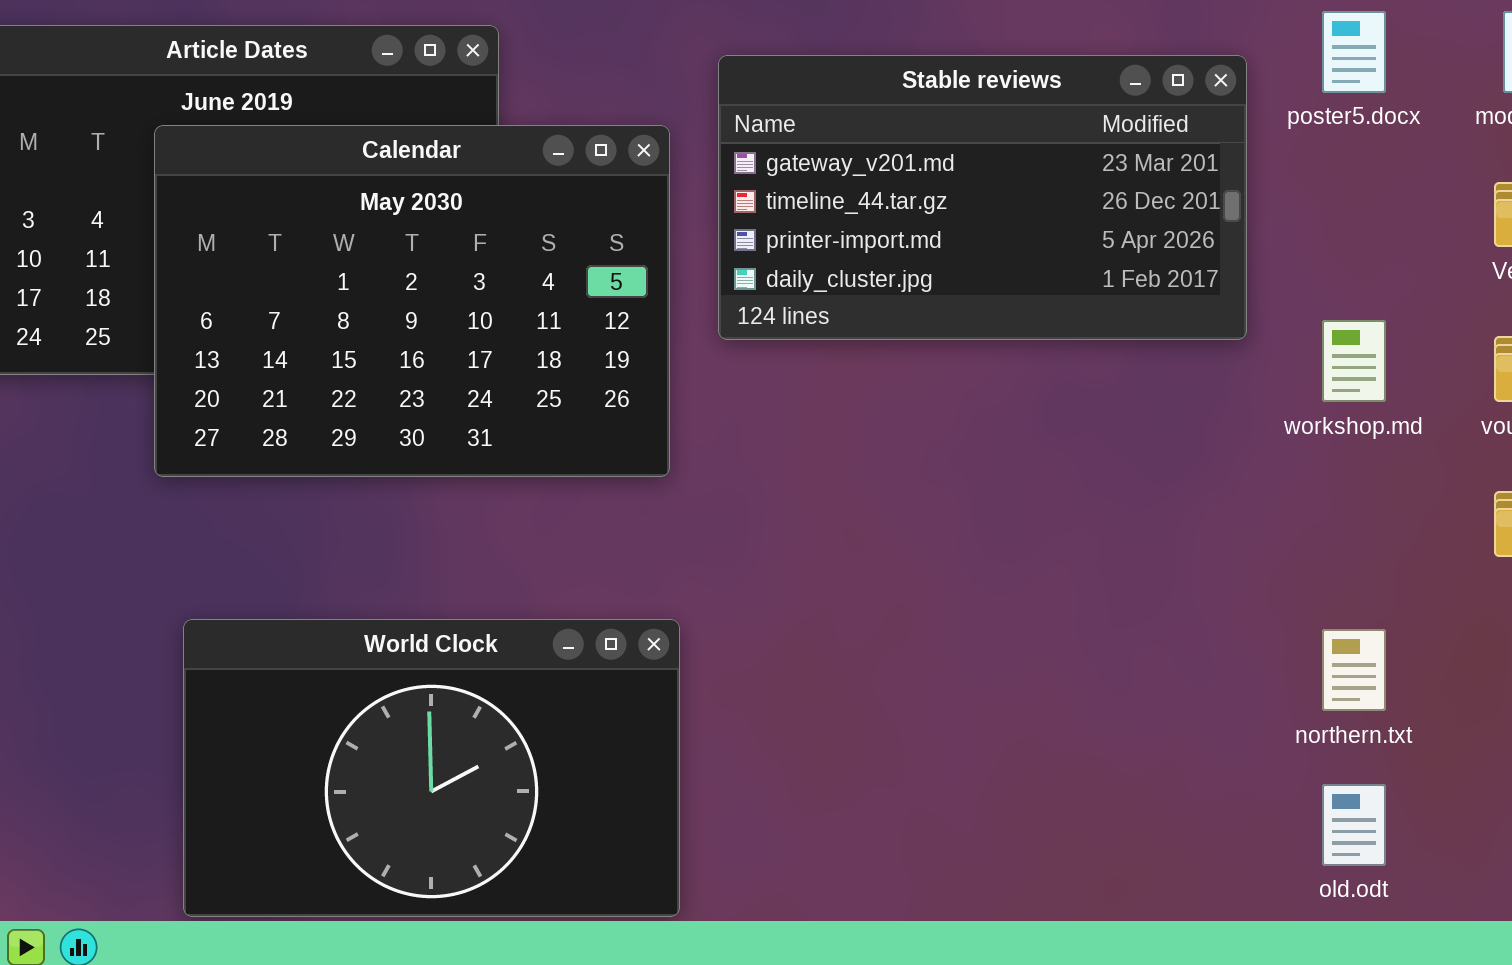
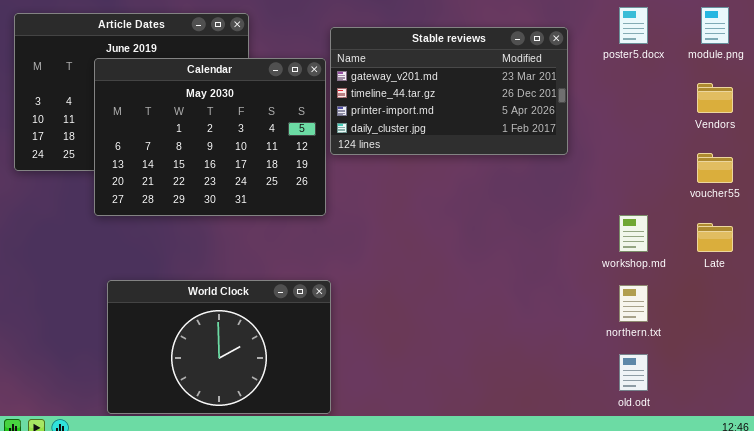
Stable reviews: [718,55,1247,340] -> [330,27,568,155], moved
workshop.md: [1322,320,1386,402] -> [619,215,648,252], moved

